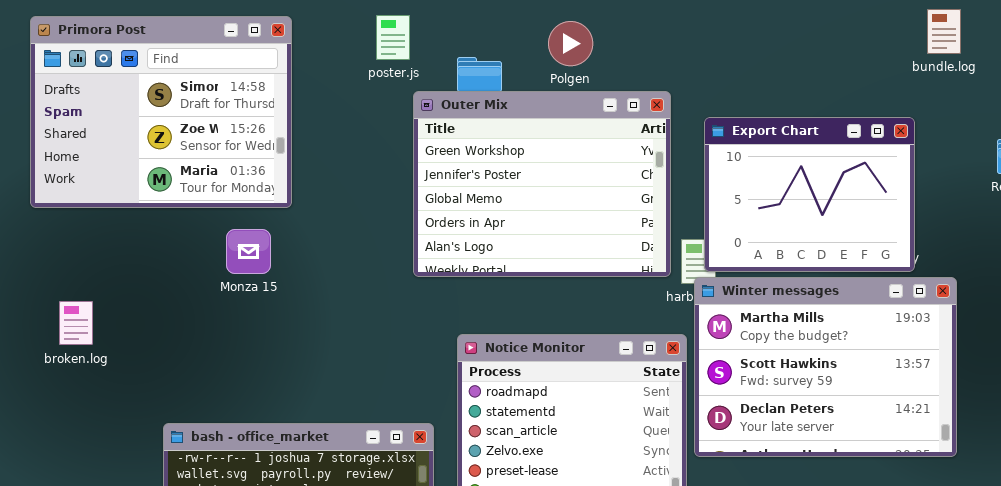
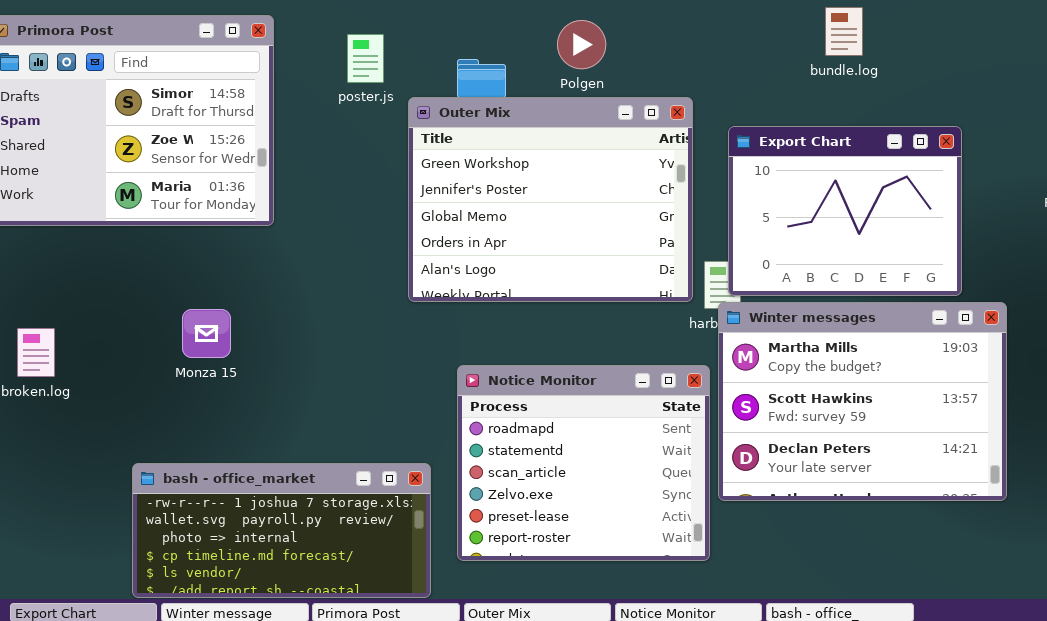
bundle.log: [927,9,961,54] -> [825,7,863,56], moved
poster.js: [376,15,410,60] -> [347,34,384,83], moved
Monza 15: [226,229,271,274] -> [182,309,231,358], moved

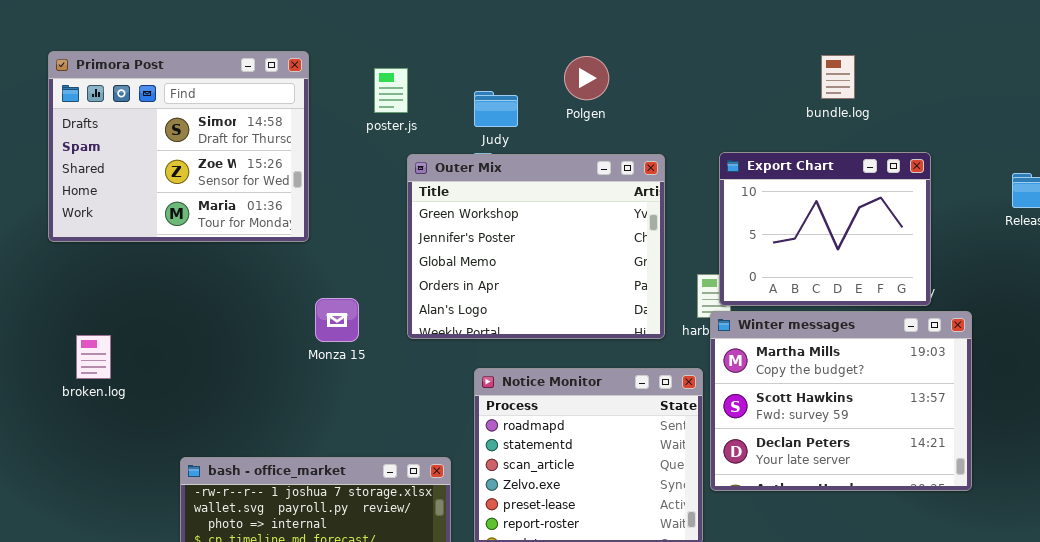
bundle.log: [825,7,863,56] -> [821,55,855,99], moved
Outer Mix: [408,97,693,302] -> [407,154,665,339], moved
Monza 15: [182,309,231,358] -> [315,298,359,342], moved

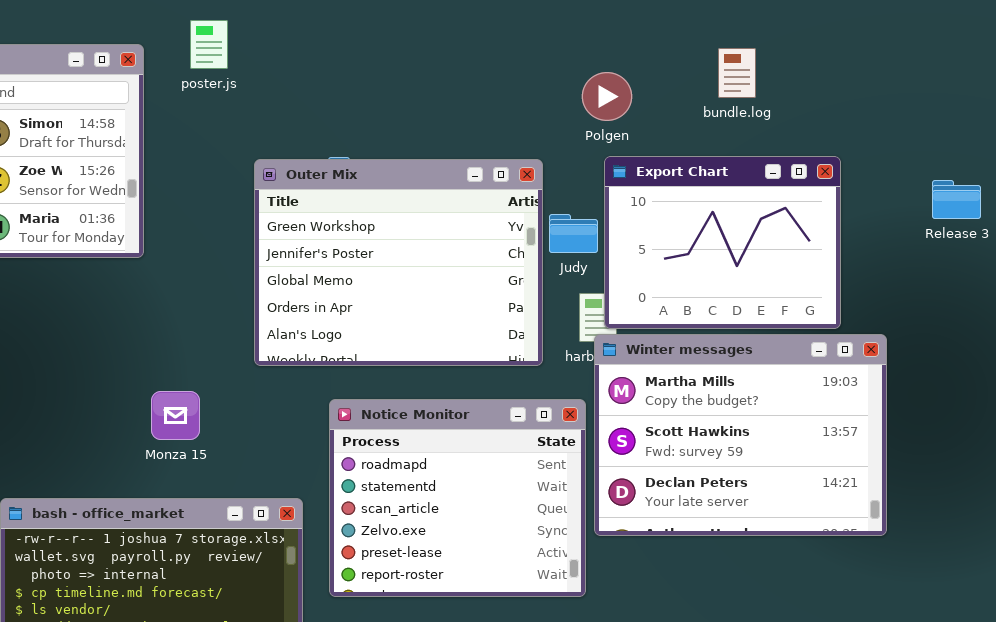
Polgen: [564,56,609,100] -> [582,72,632,121], moved
poster.js: [374,68,408,113] -> [190,20,228,69], moved
Judy: [474,91,518,127] -> [549,214,598,253], moved
Monza 15: [315,298,359,342] -> [151,391,200,440], moved

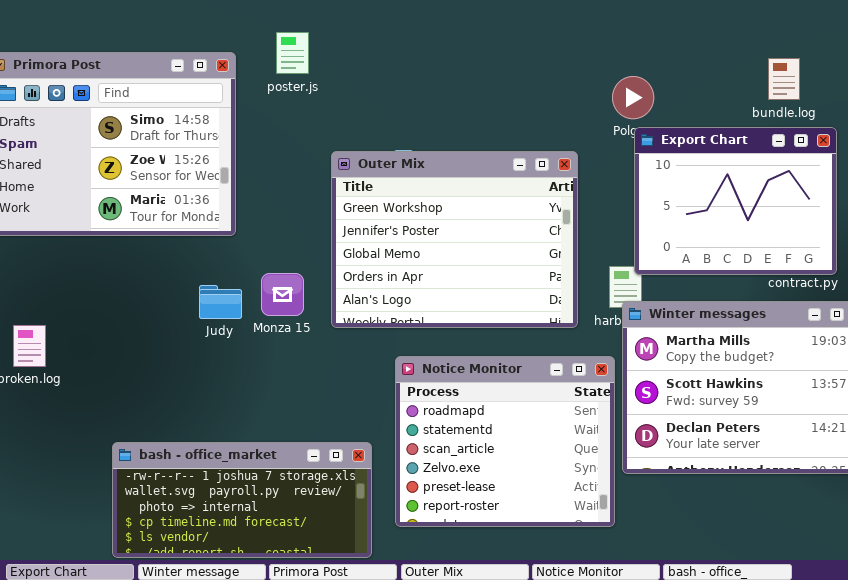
bundle.log: [718,48,756,98] -> [768,58,800,100], moved
Export Chart: [604,156,841,329] -> [634,127,837,275], moved
Judy: [549,214,598,253] -> [199,285,242,319], moved
Monza 15: [151,391,200,440] -> [261,273,304,316], moved

